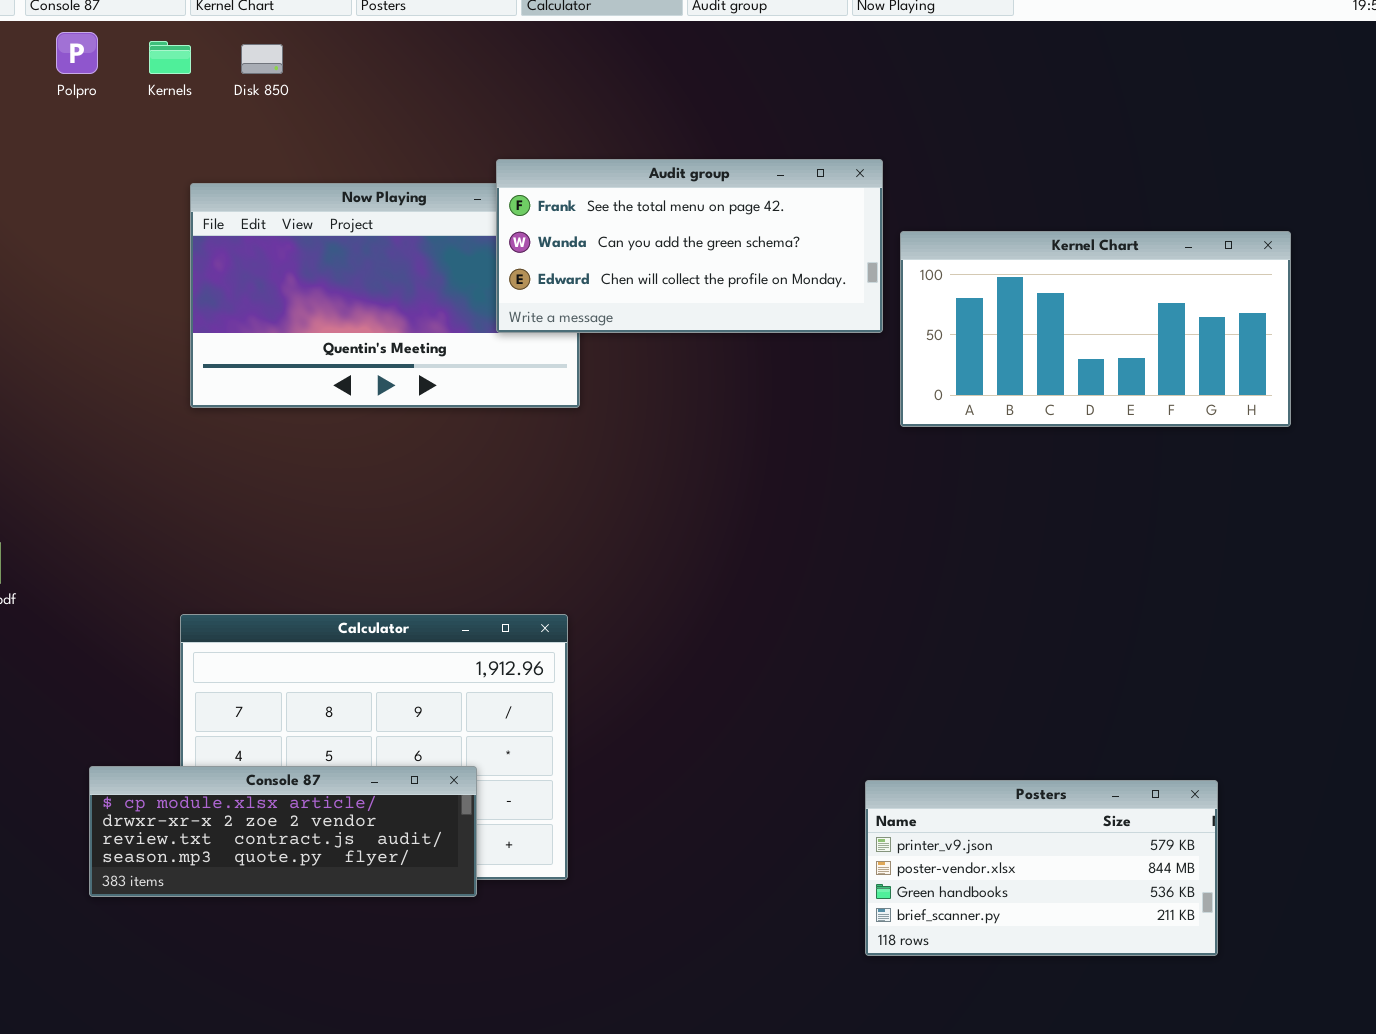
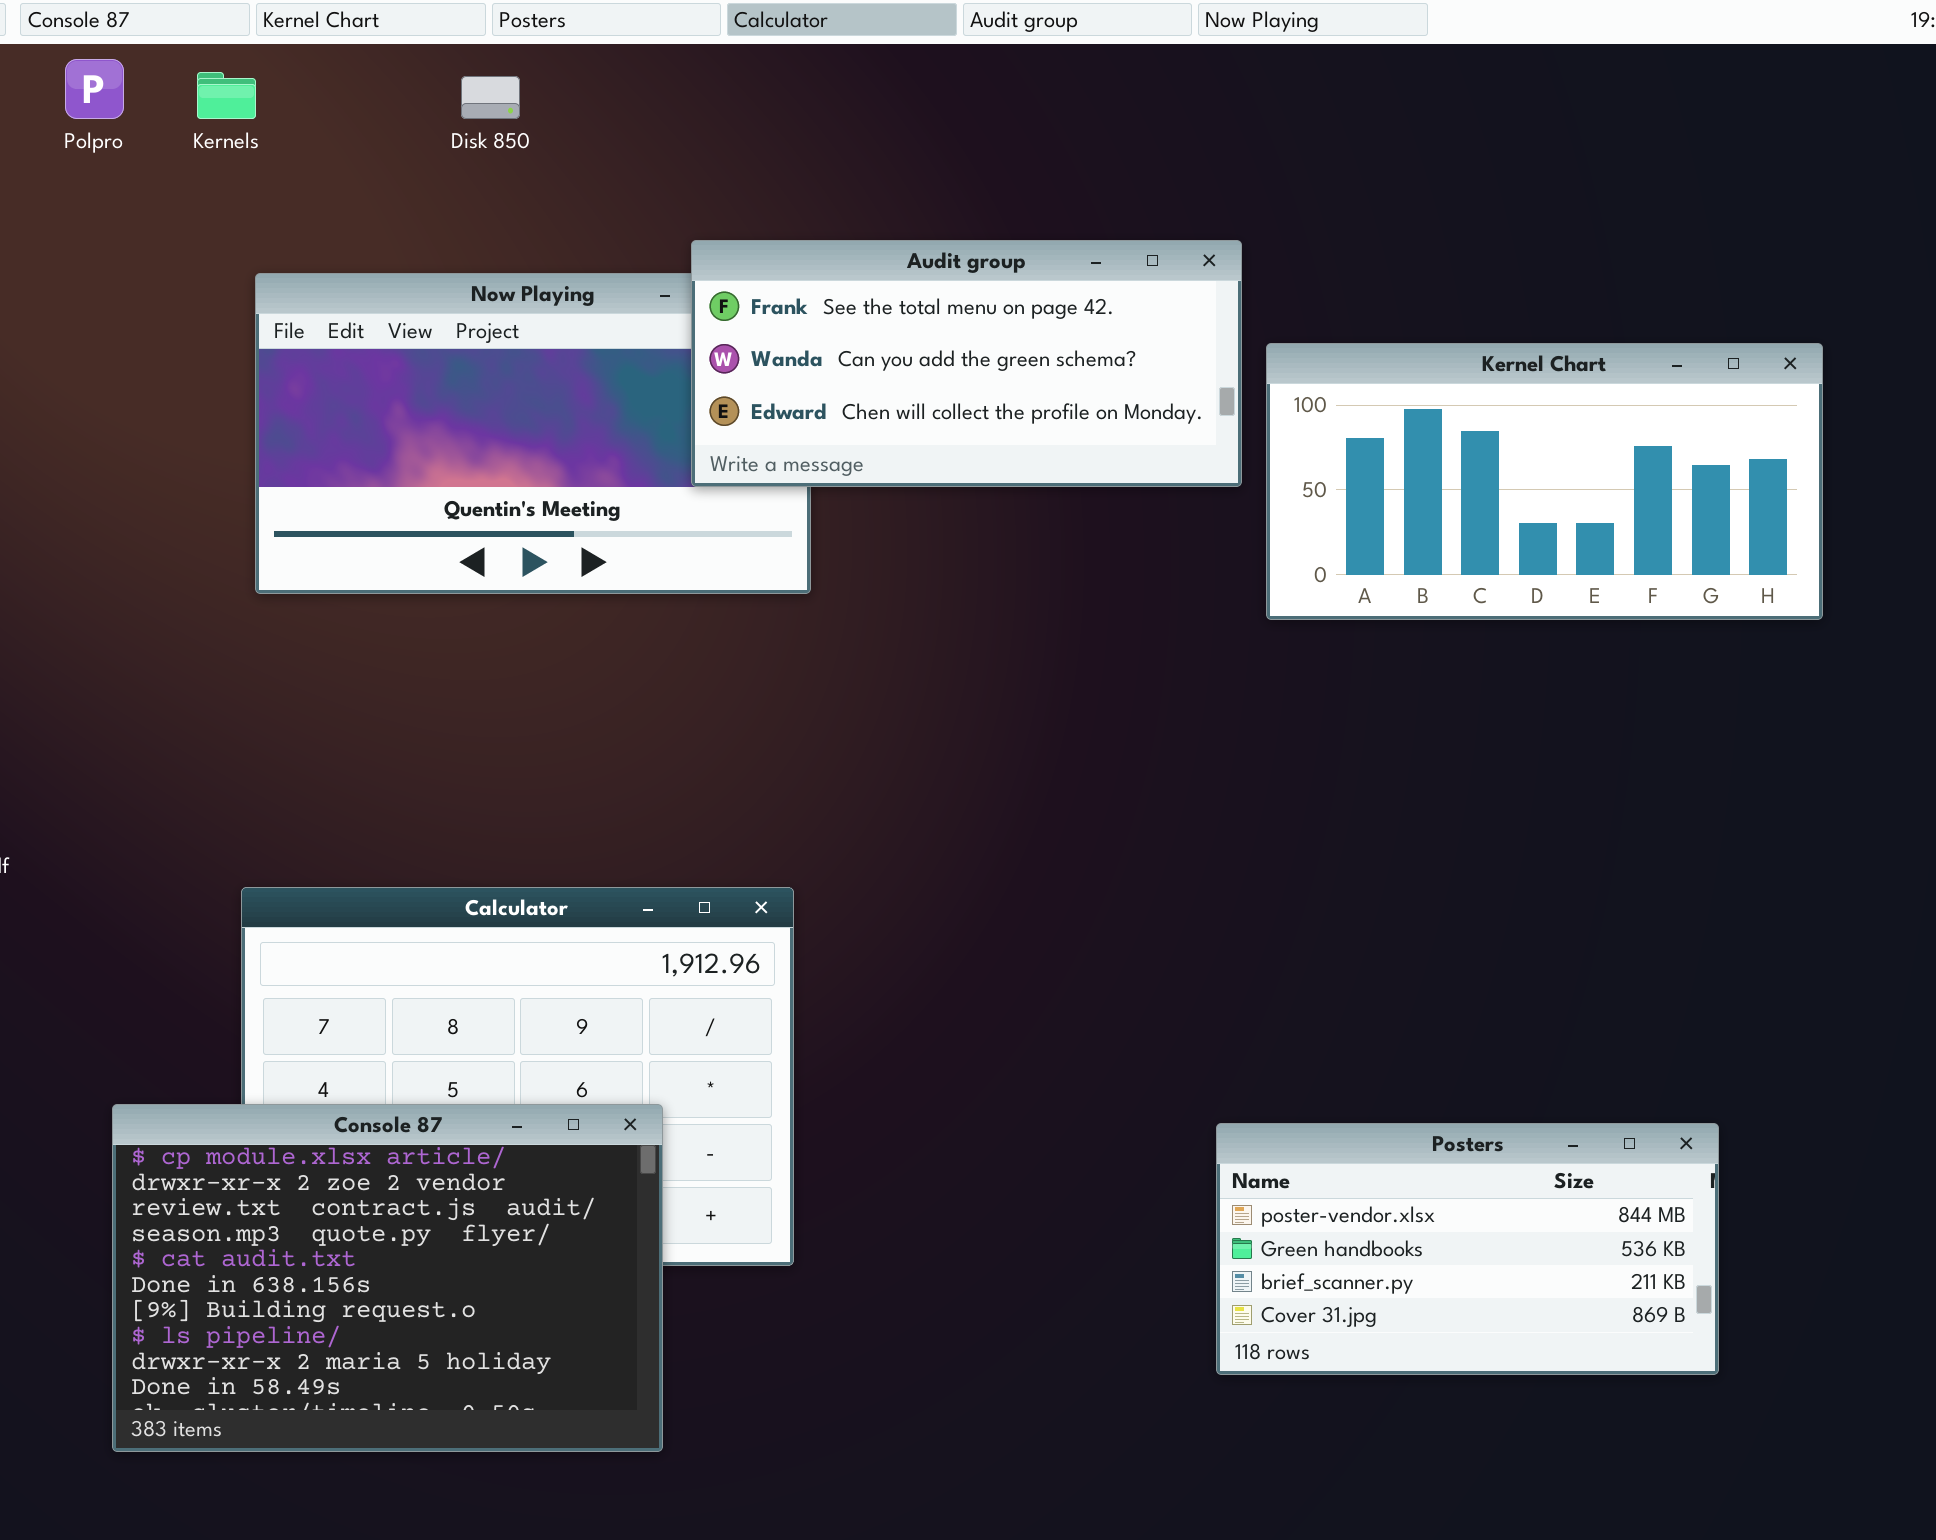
Disk 850: [241,44,283,74] -> [461,76,520,119], moved
Console 87: [89,766,477,897] -> [112,1104,663,1452], resized
Posters: [865,780,1218,956] -> [1216,1123,1719,1375], scrolled down 1 row

